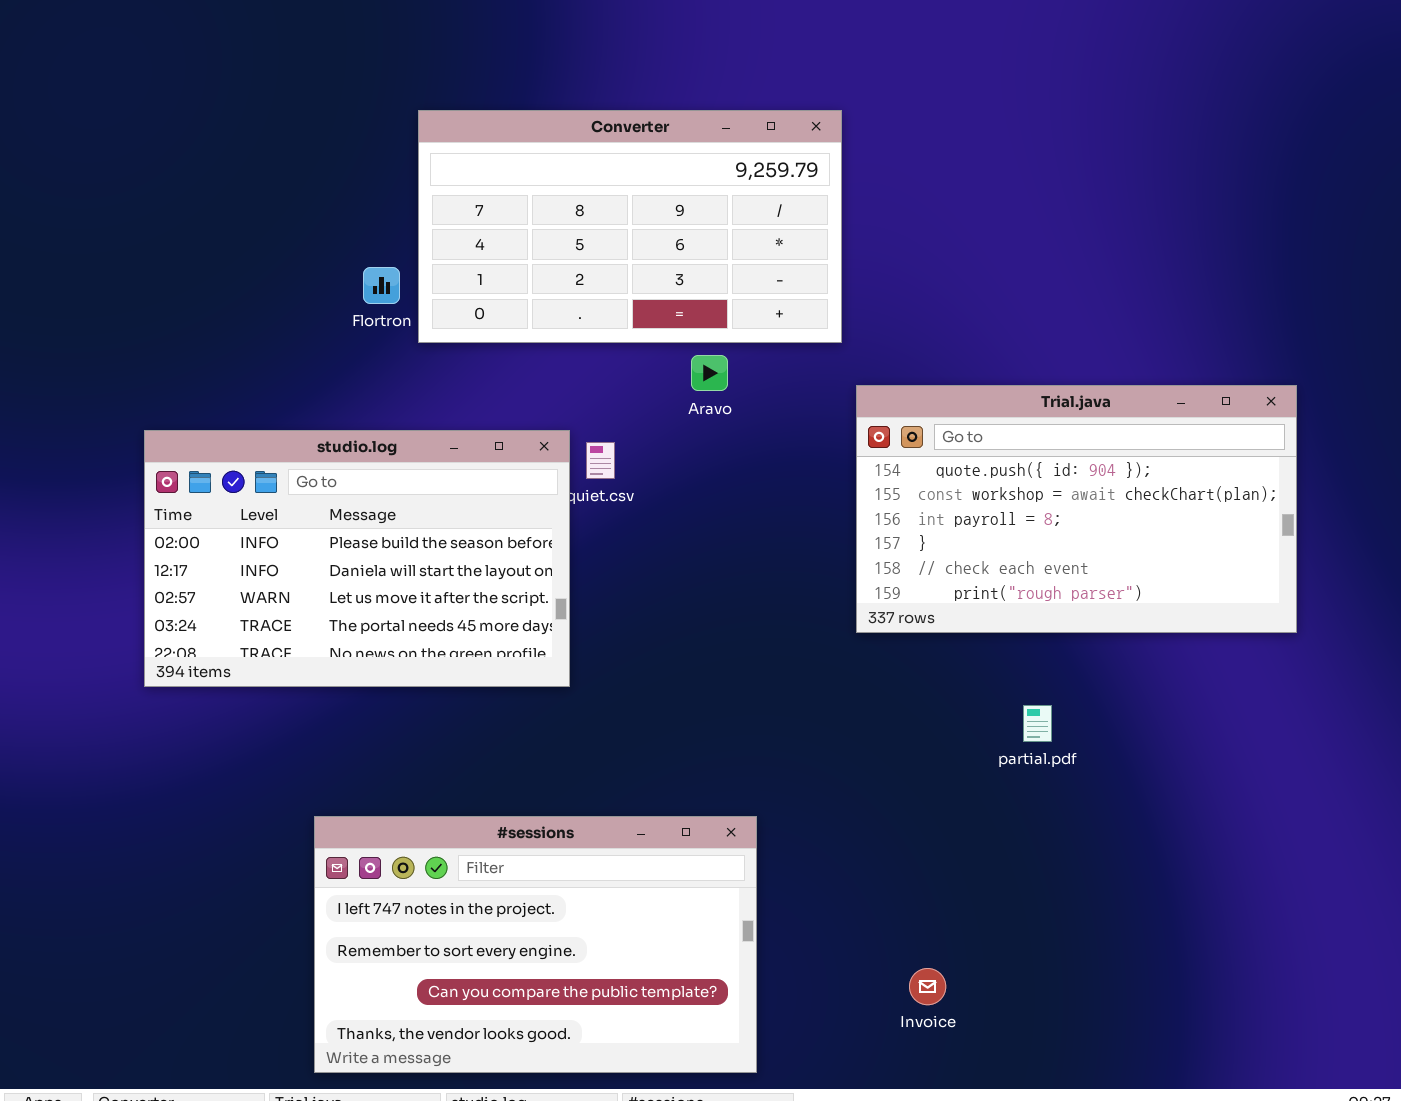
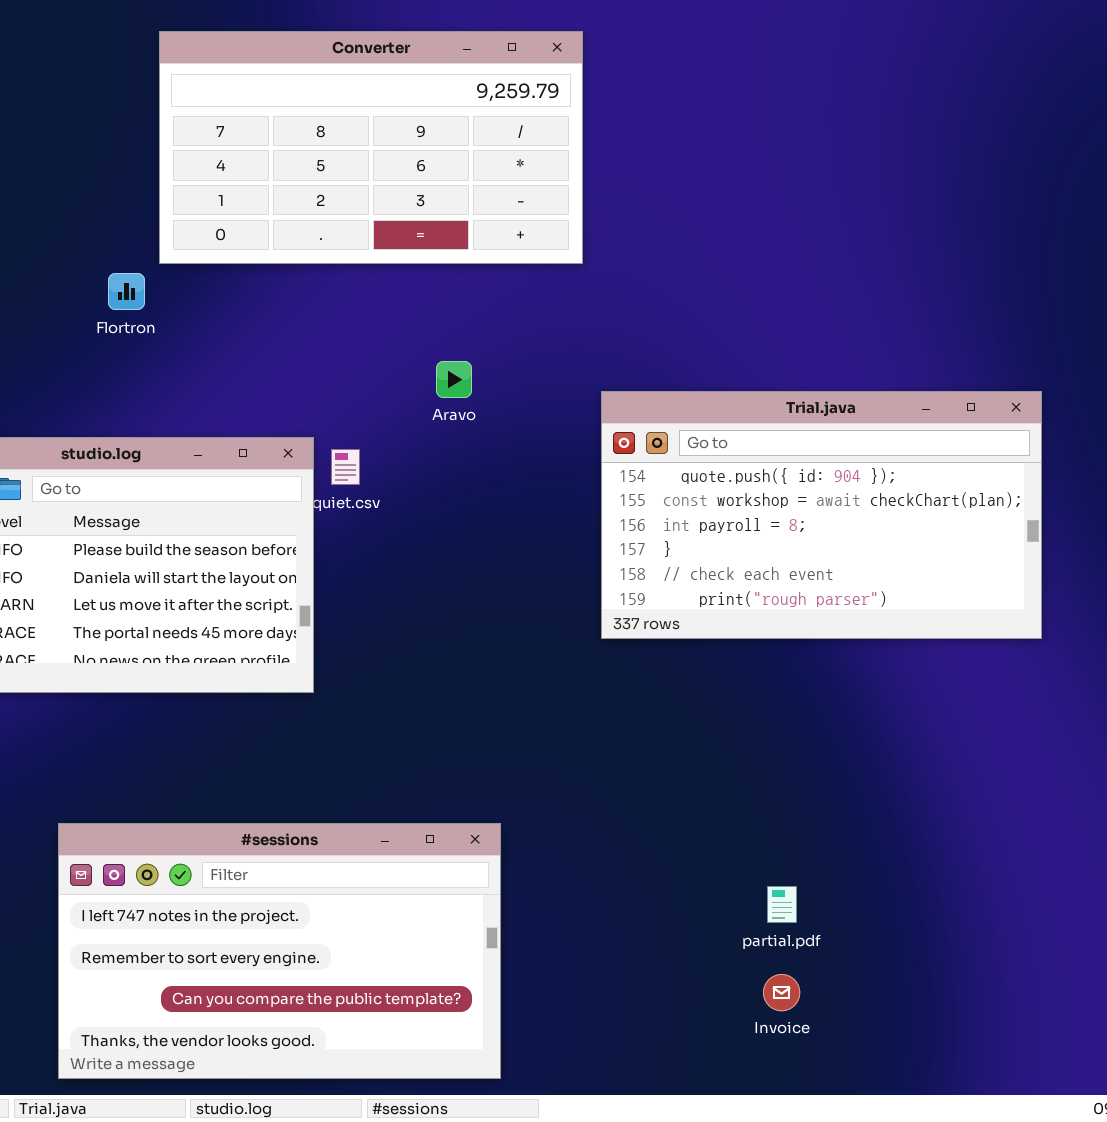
Converter: [418,110,842,343] -> [159,31,583,264], moved
partial.pdf: [1023,705,1052,742] -> [767,886,797,923], moved
Invoice: [909,968,946,1005] -> [763,974,800,1011], moved

